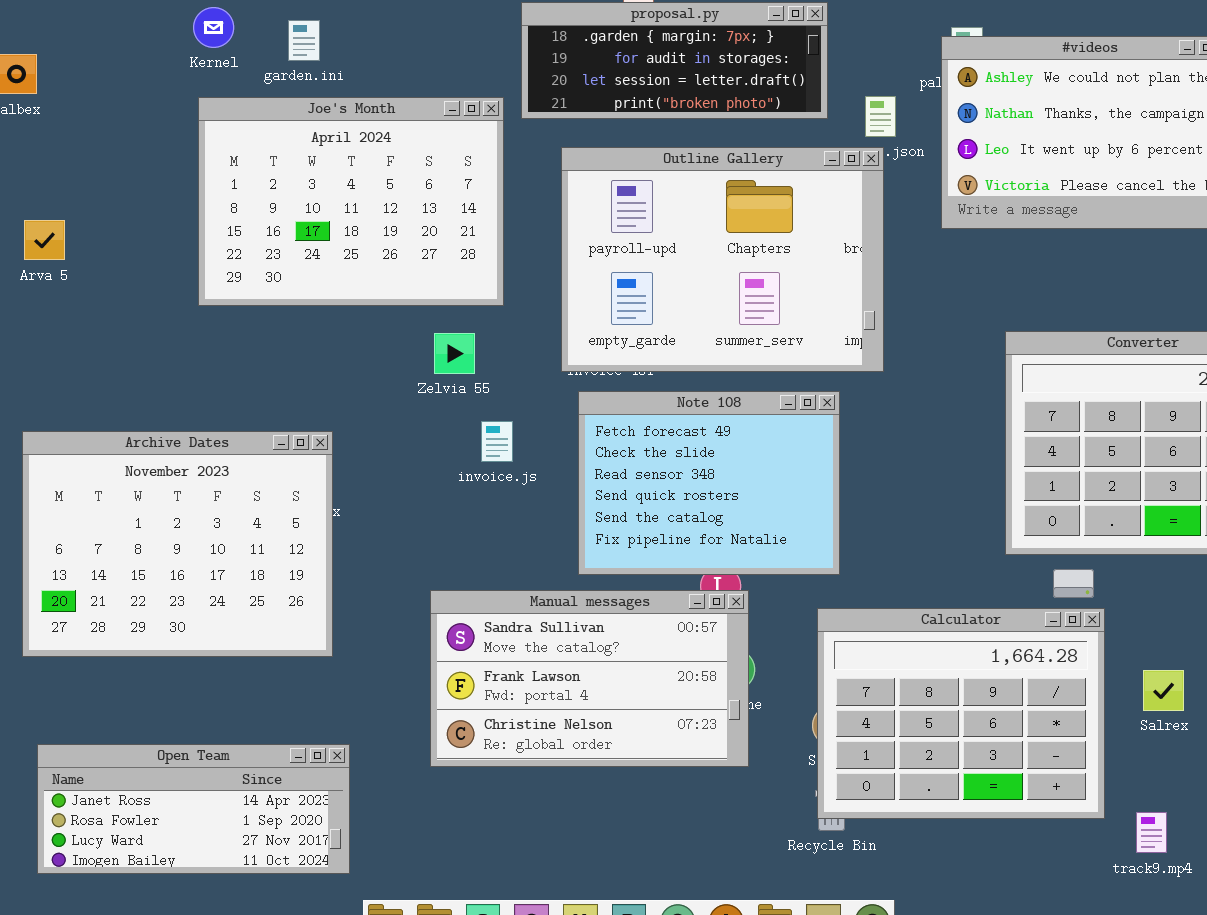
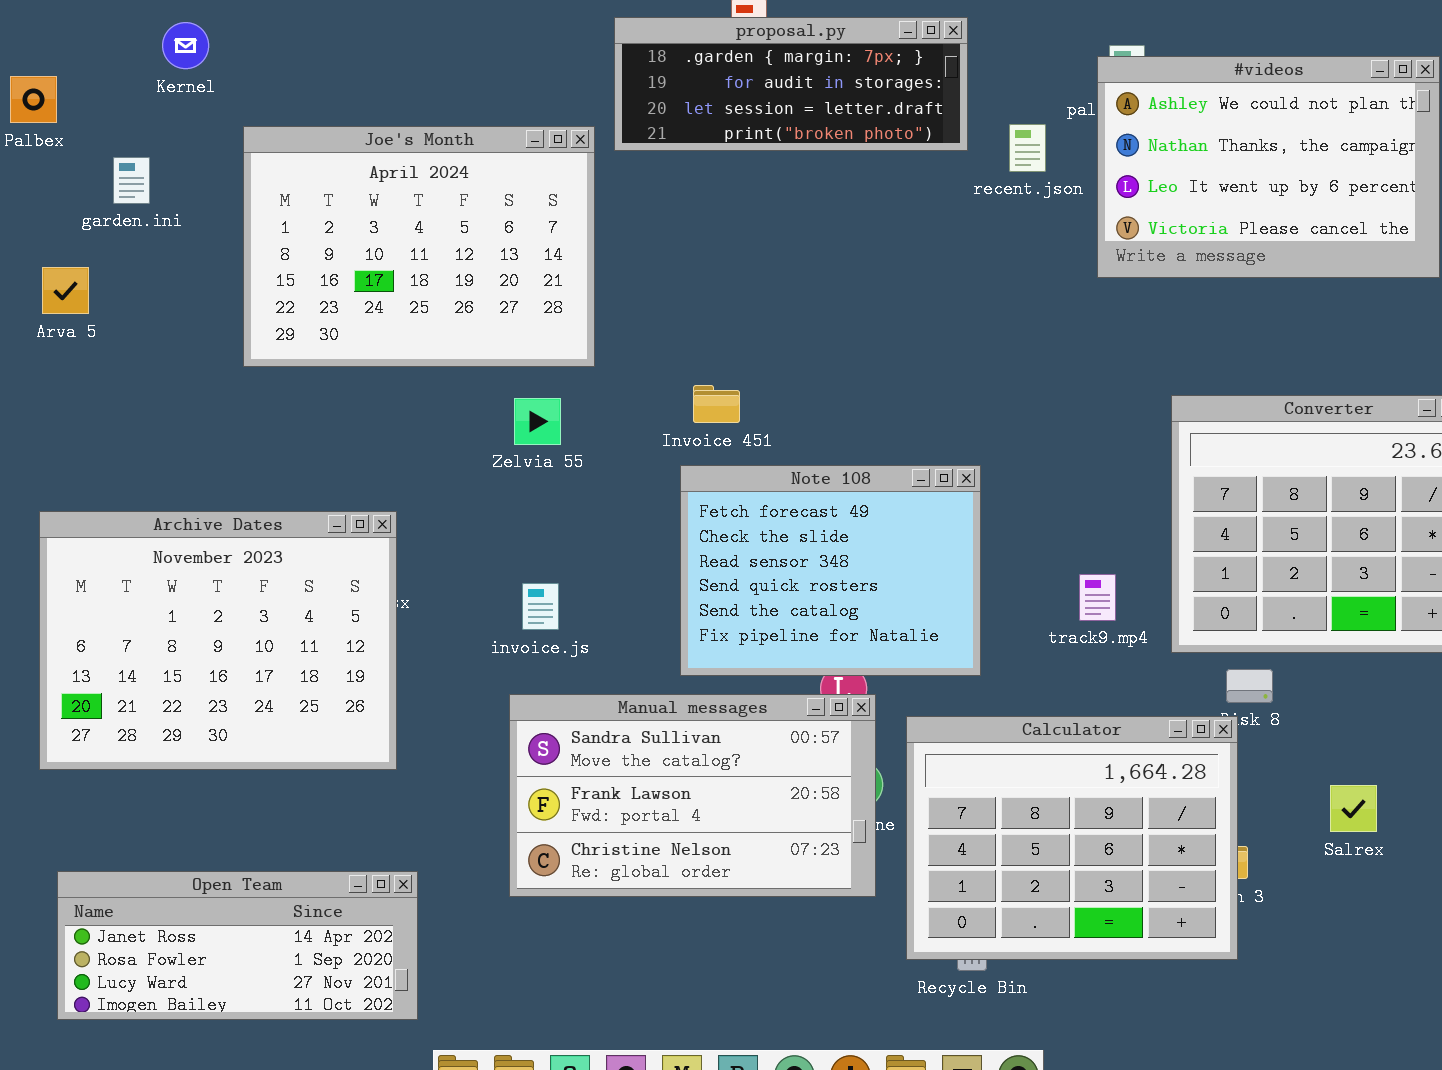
Kernel: [193,7,234,48] -> [162,22,209,69], moved
garden.ini: [288,20,320,61] -> [113,157,150,204], moved
Outline Gallery: [561,147,884,372] -> none, closed
invoice.js: [481,421,513,462] -> [522,583,559,630], moved
Calculator: [817,608,1105,819] -> [906,716,1238,960], moved
track9.mp4: [1136,812,1167,853] -> [1079,574,1116,621], moved

